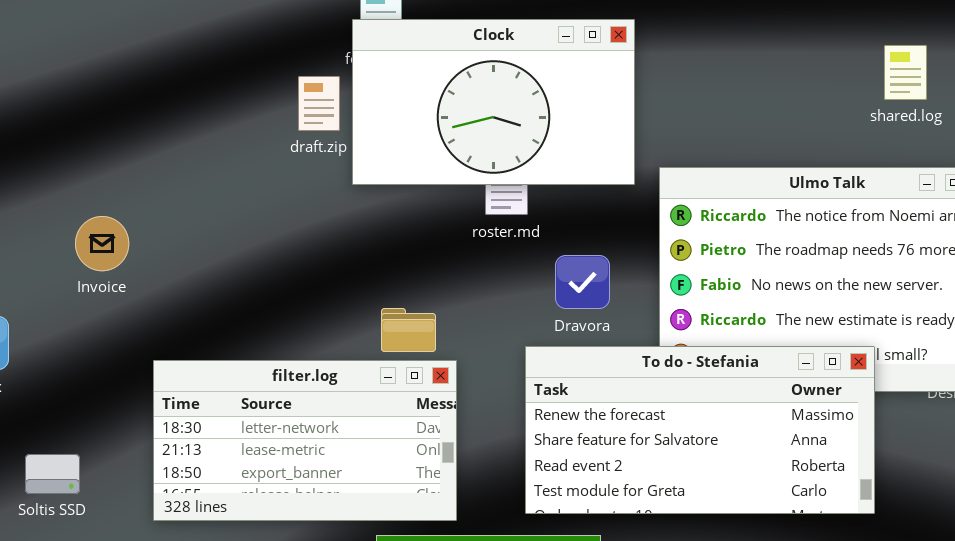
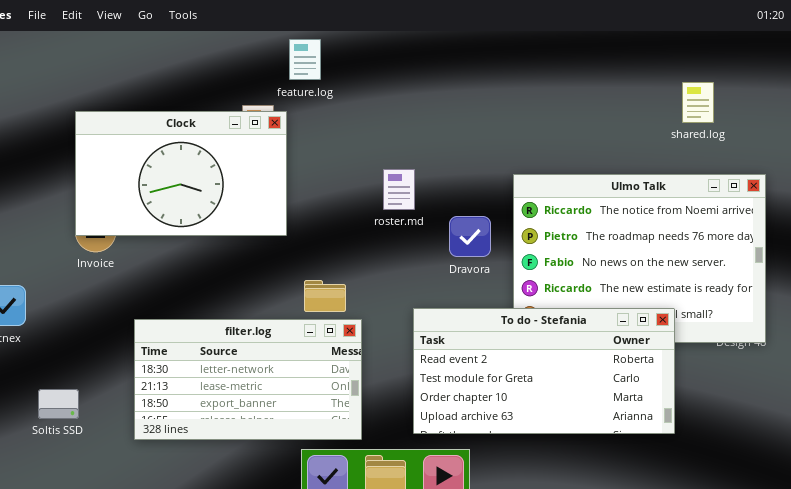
Clock: [352,19,635,185] -> [75,111,287,236], moved
Dravora: [555,255,610,309] -> [449,216,491,257], moved
To do - Stefania: [525,346,875,514] -> [413,308,675,434], scrolled down 2 rows

